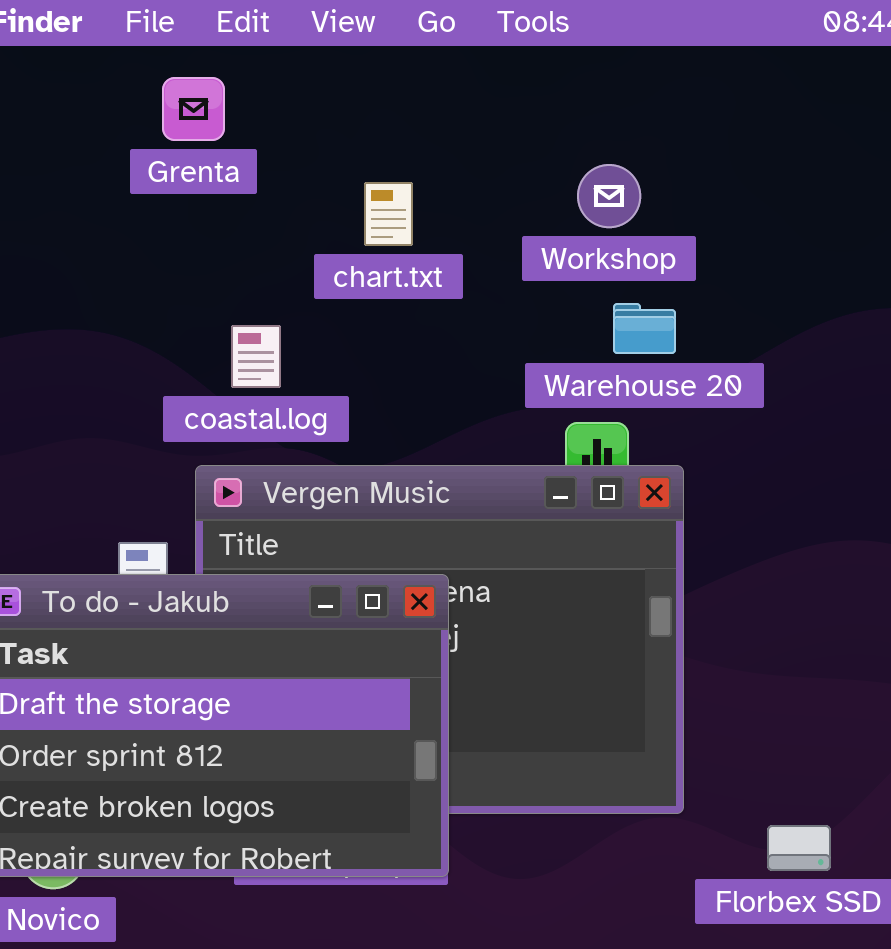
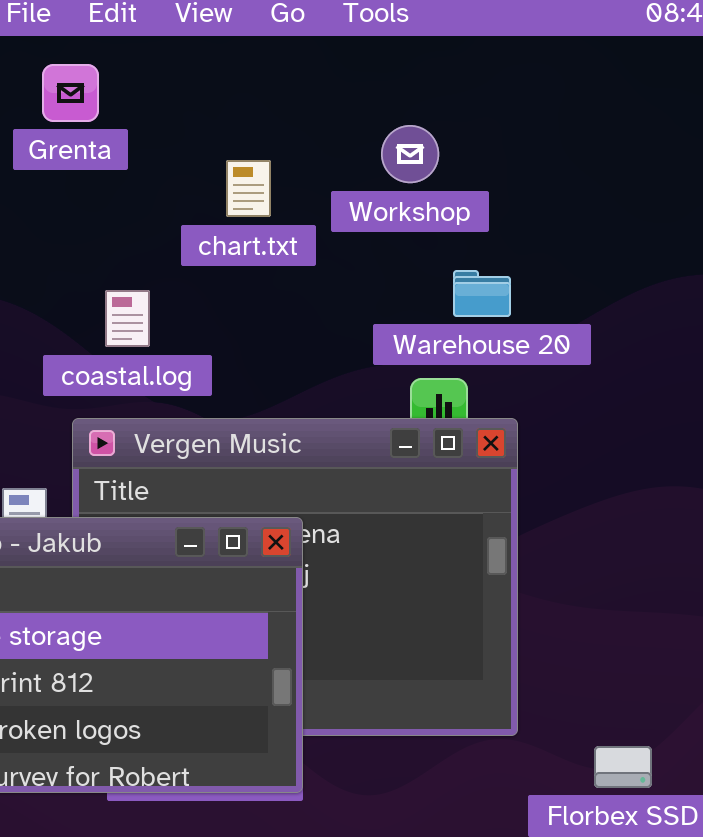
Workshop: [577,164,641,228] -> [381,125,439,183], moved

